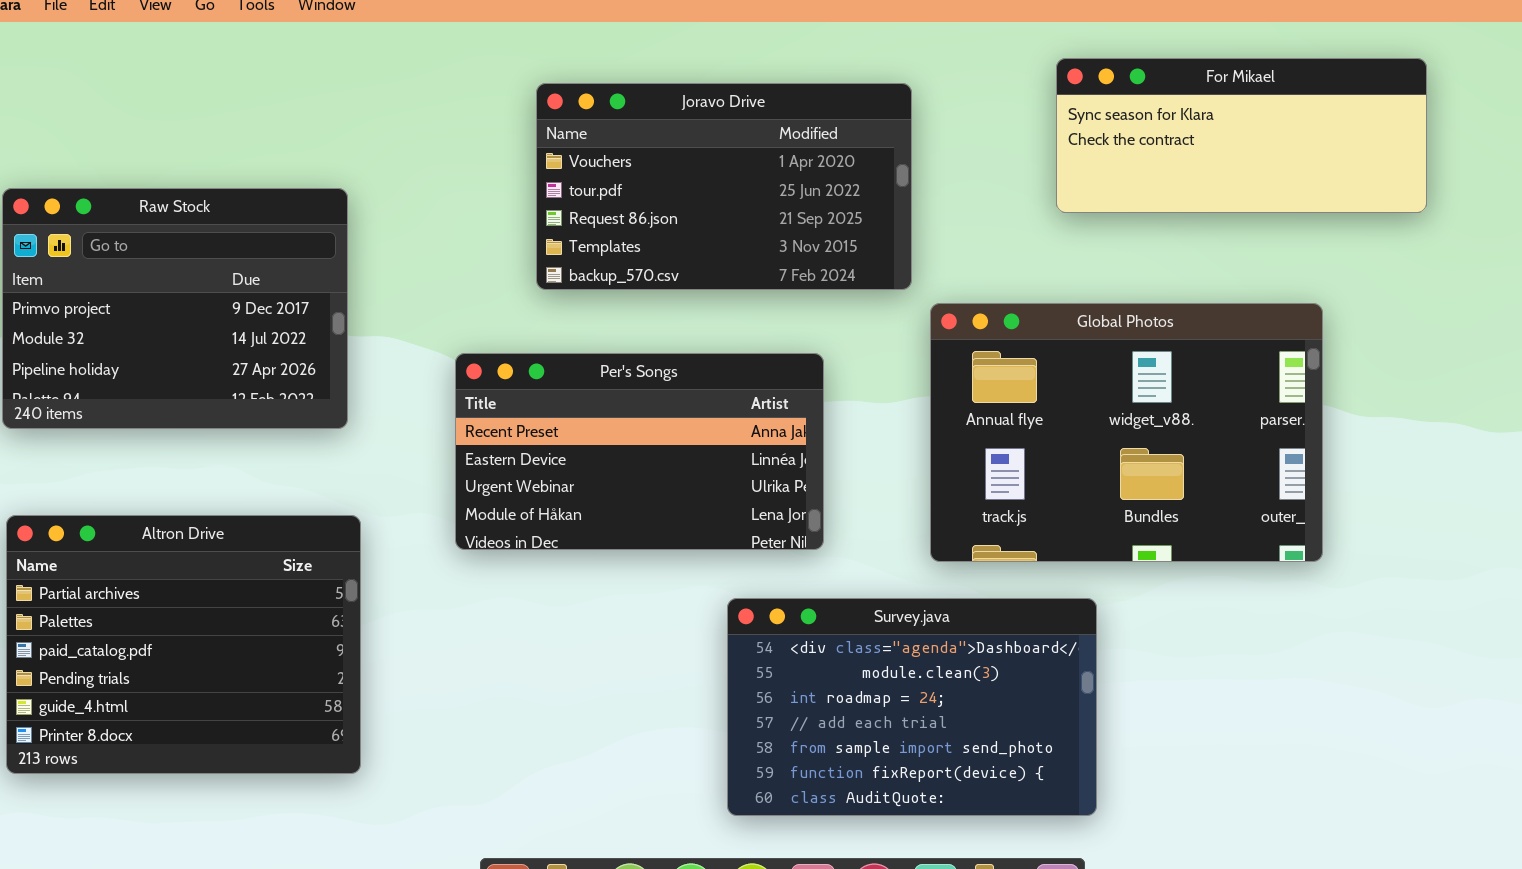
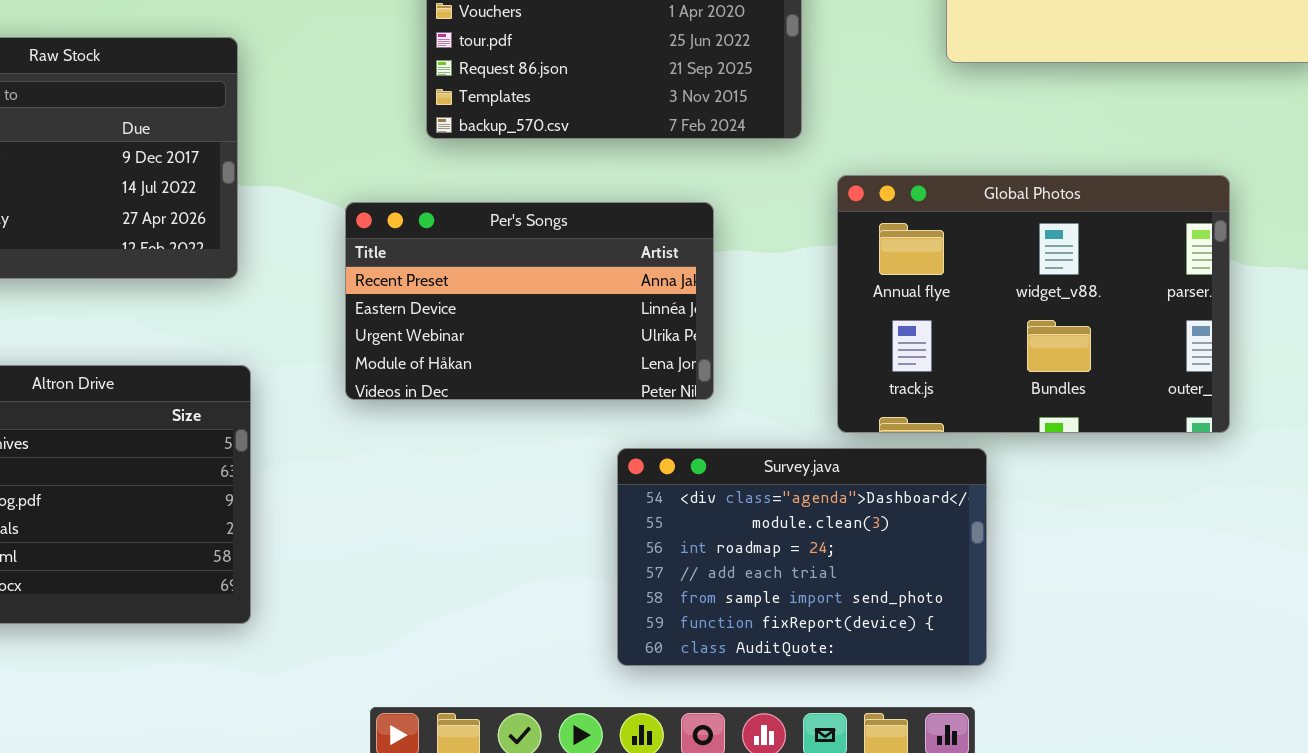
Global Photos: [930,303,1323,562] -> [837,175,1230,433], moved

